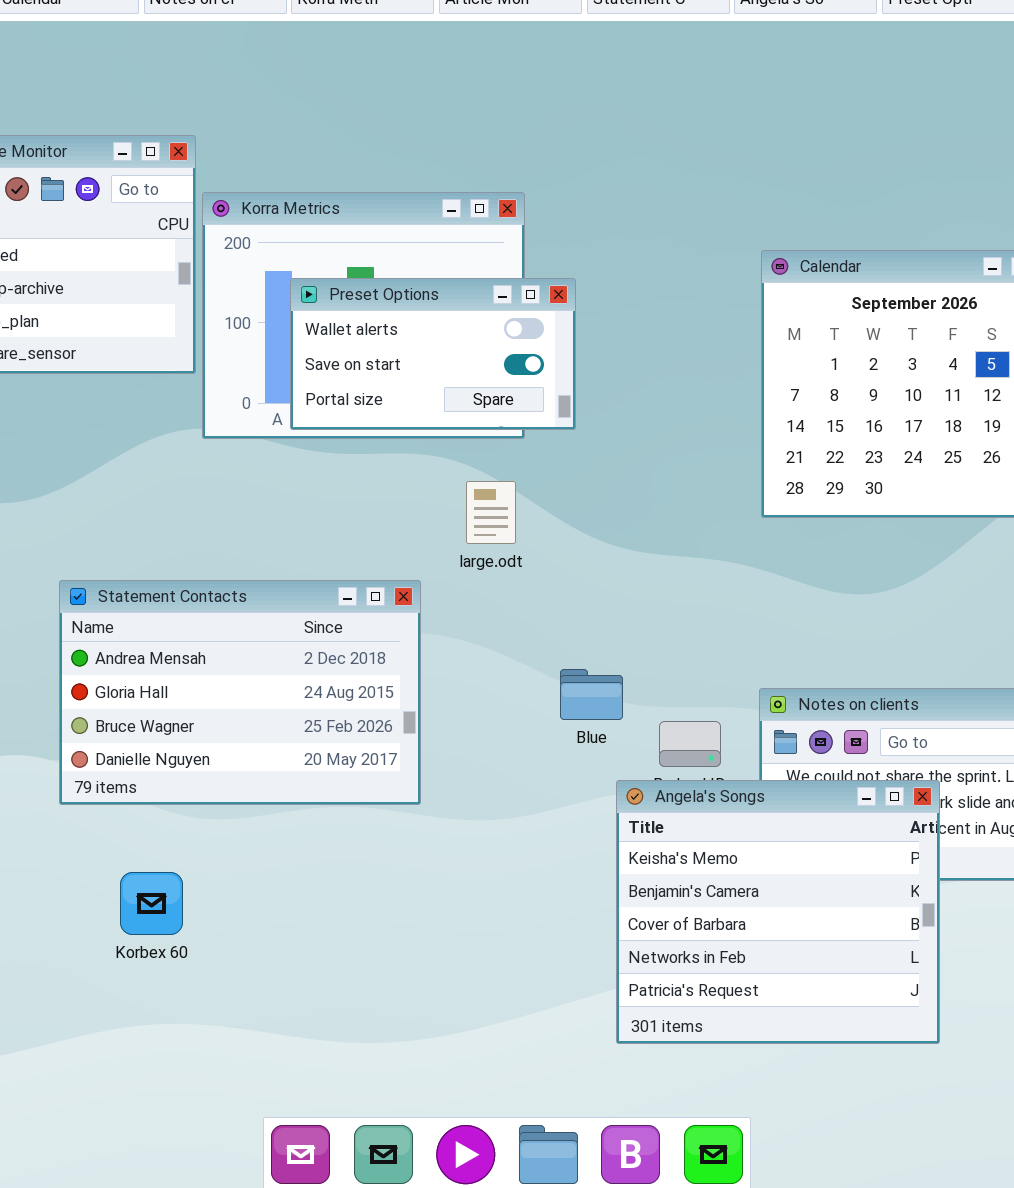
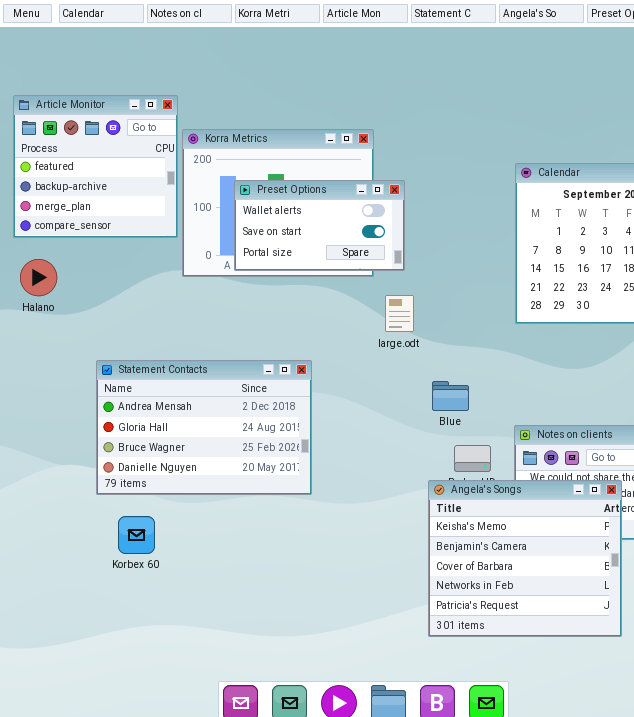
large.odt: [466,481,516,544] -> [385,295,414,332], moved
Blue: [560,669,623,720] -> [432,381,469,411], moved
Korbex 60: [120,872,183,935] -> [118,516,155,554], moved

